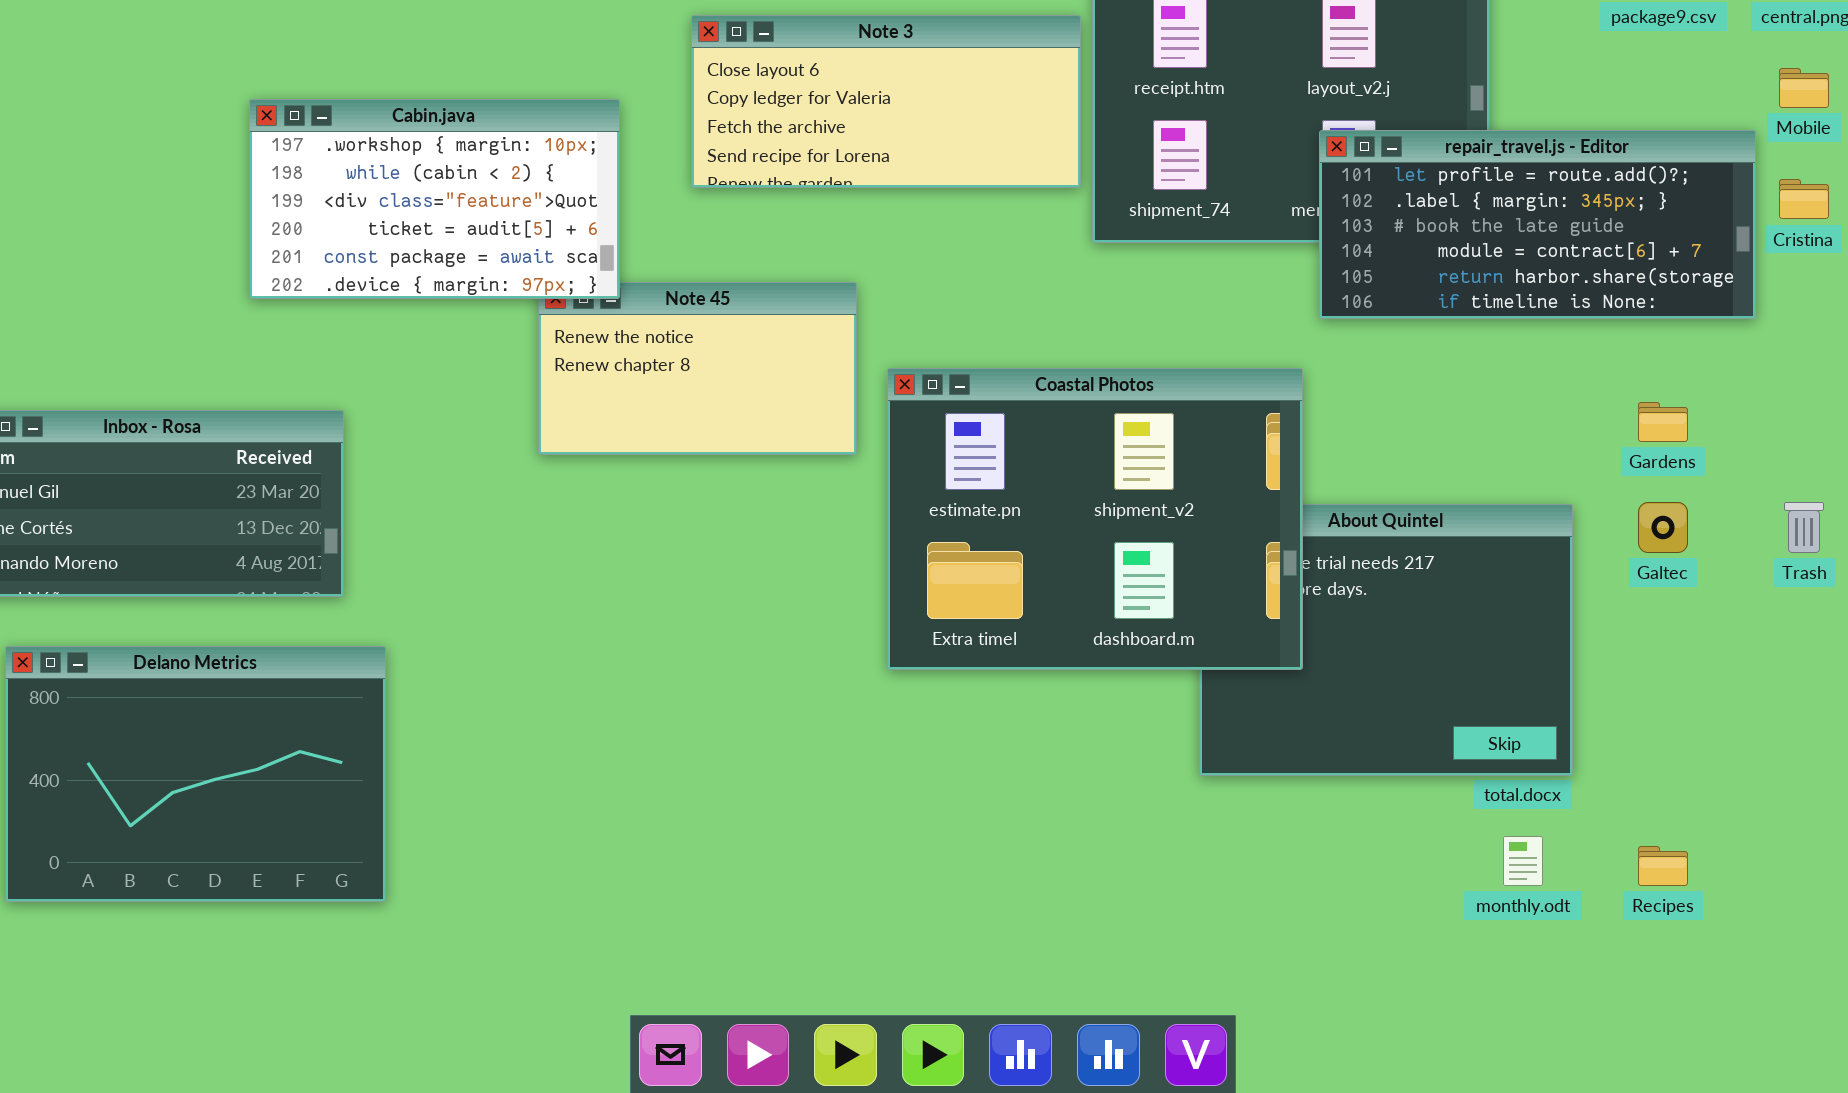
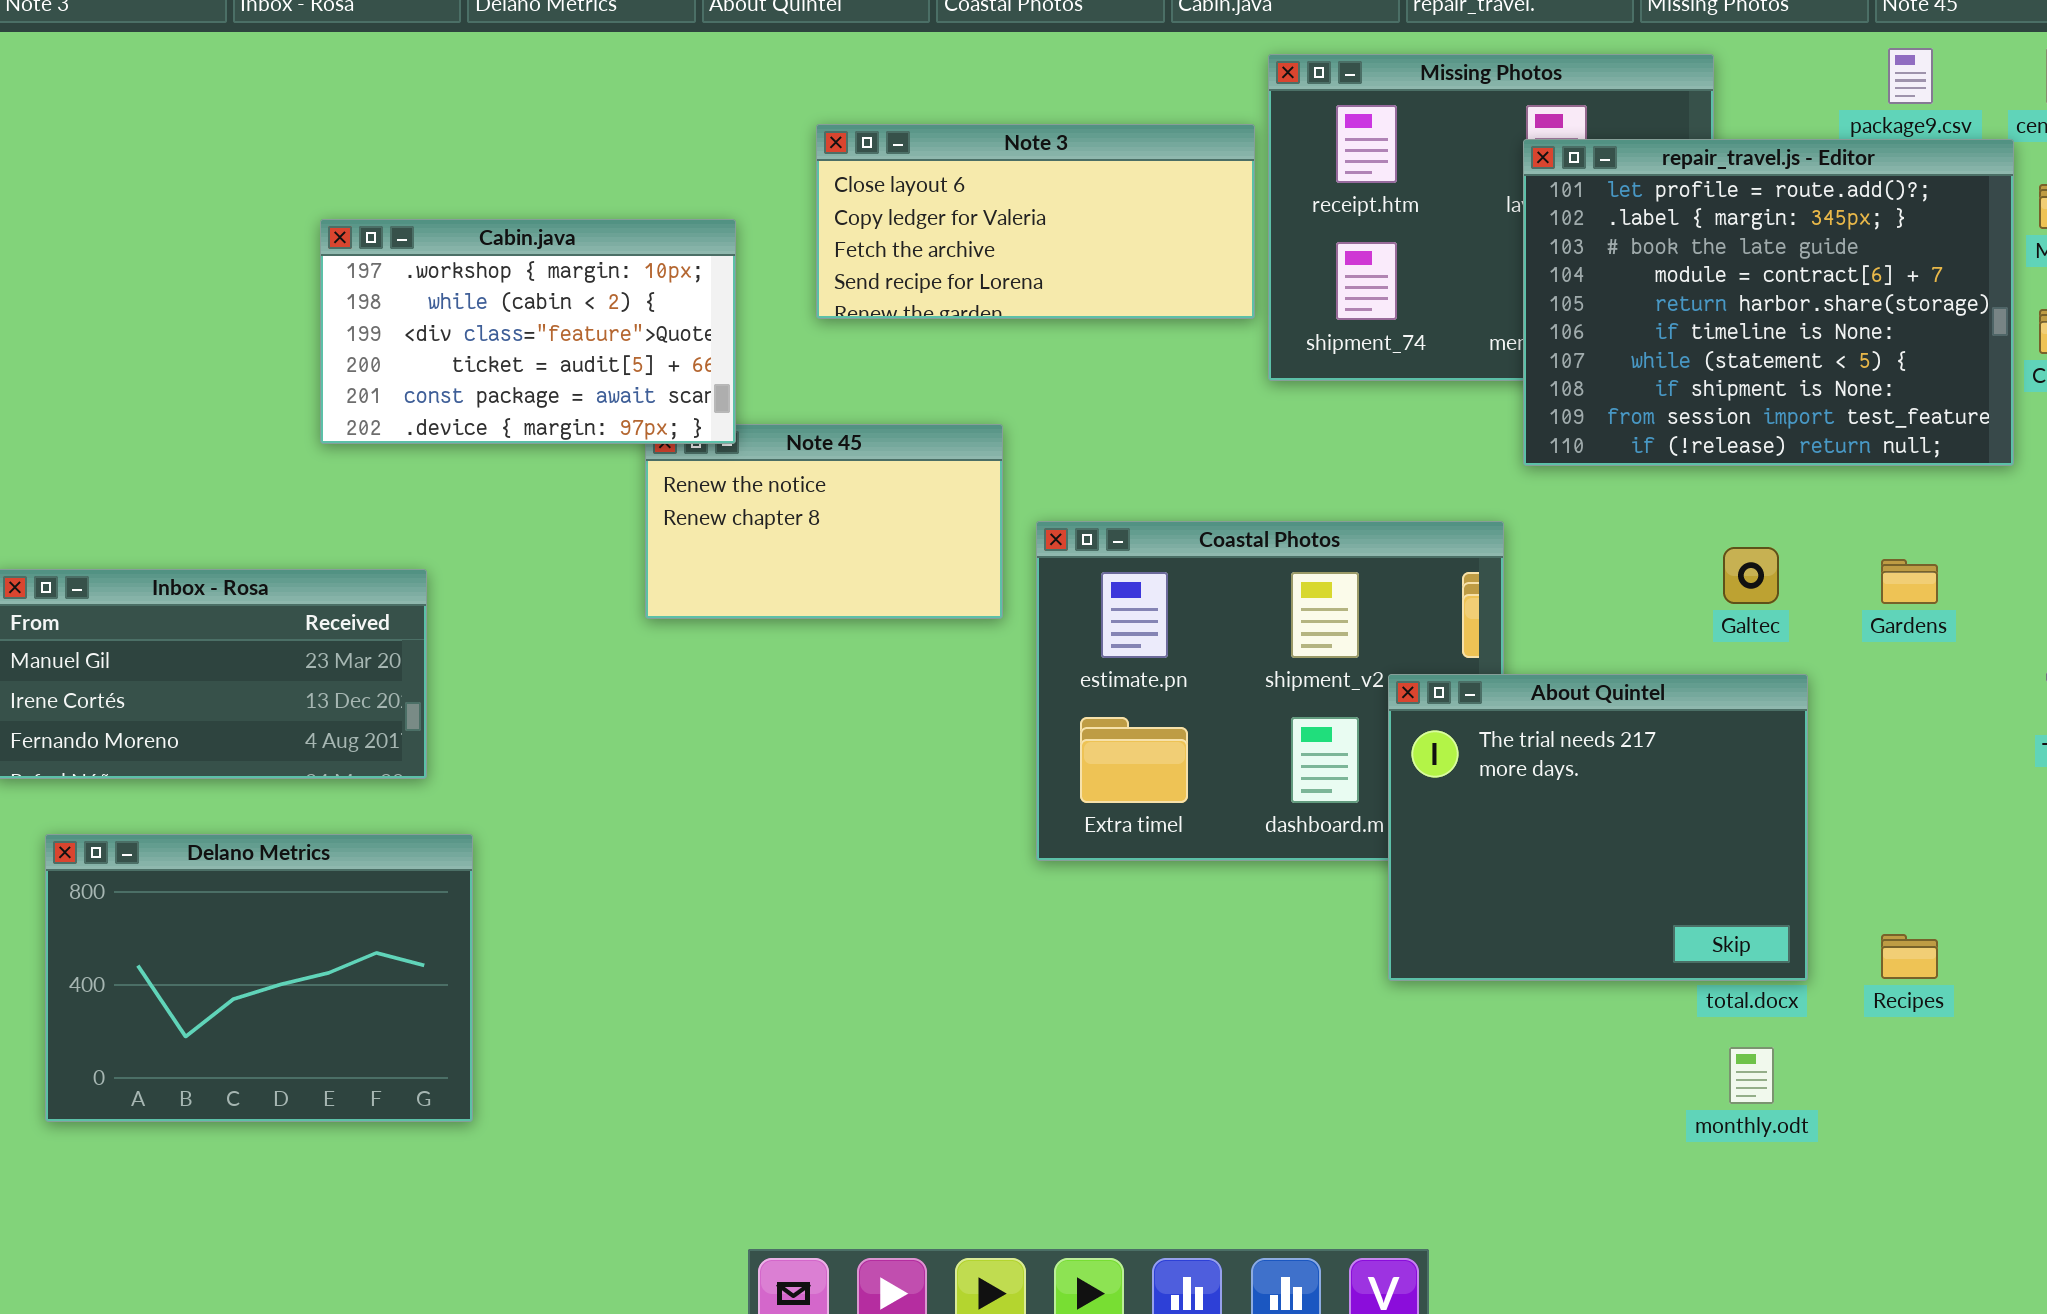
repair_travel.js - Editor: [1319,130,1756,319] -> [1523,139,2014,466], resized
Galtec: [1638,502,1688,553] -> [1723,547,1779,604], moved
About Quintel: [1199,504,1573,776] -> [1388,674,1808,981], raised
Recipes: [1638,846,1688,886] -> [1881,934,1938,979], moved

